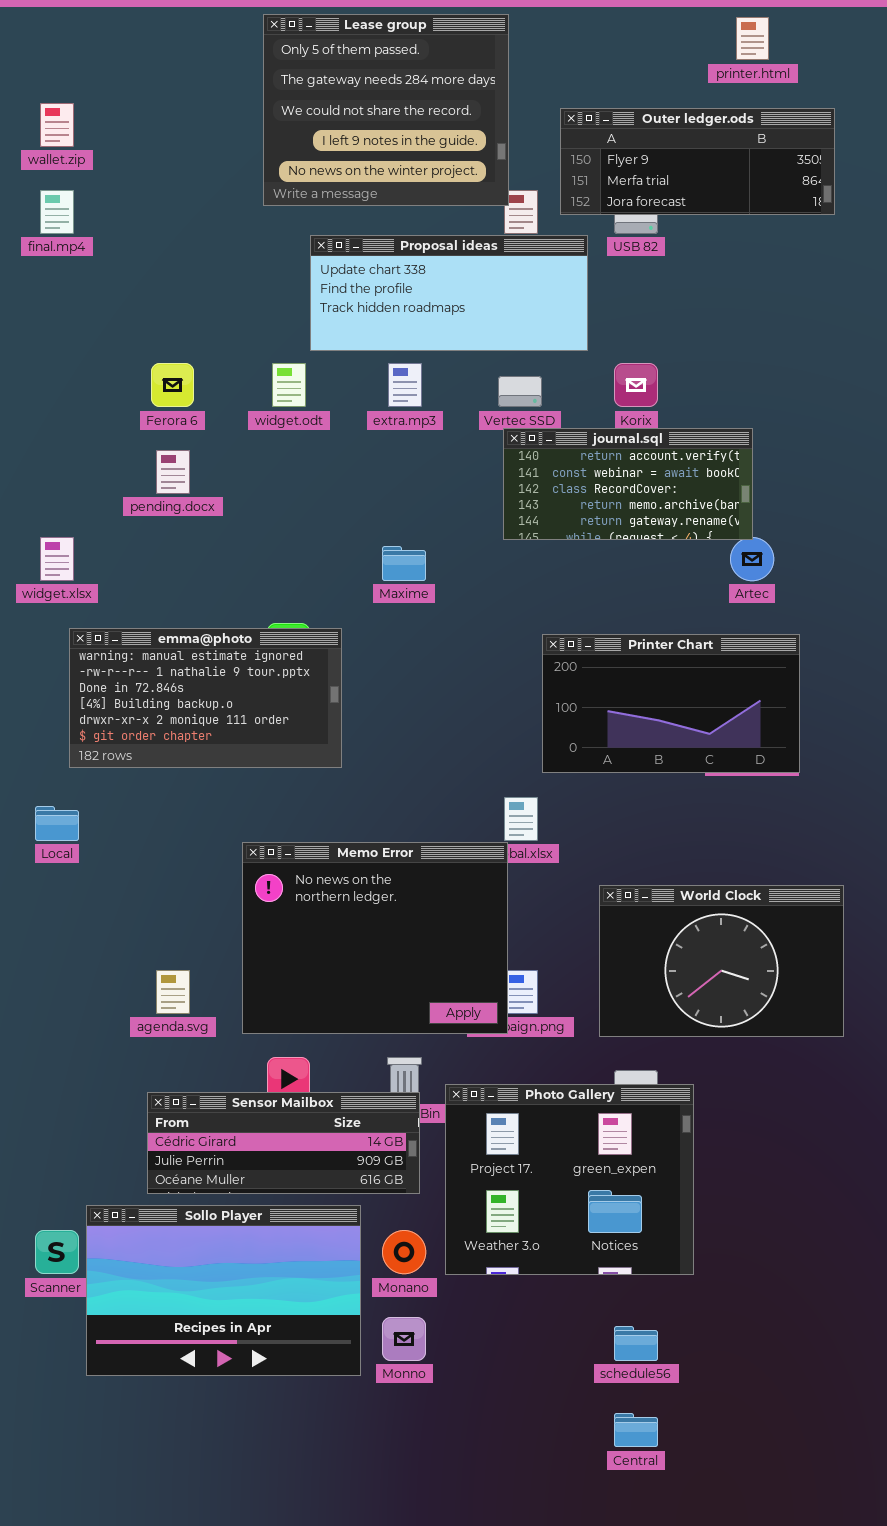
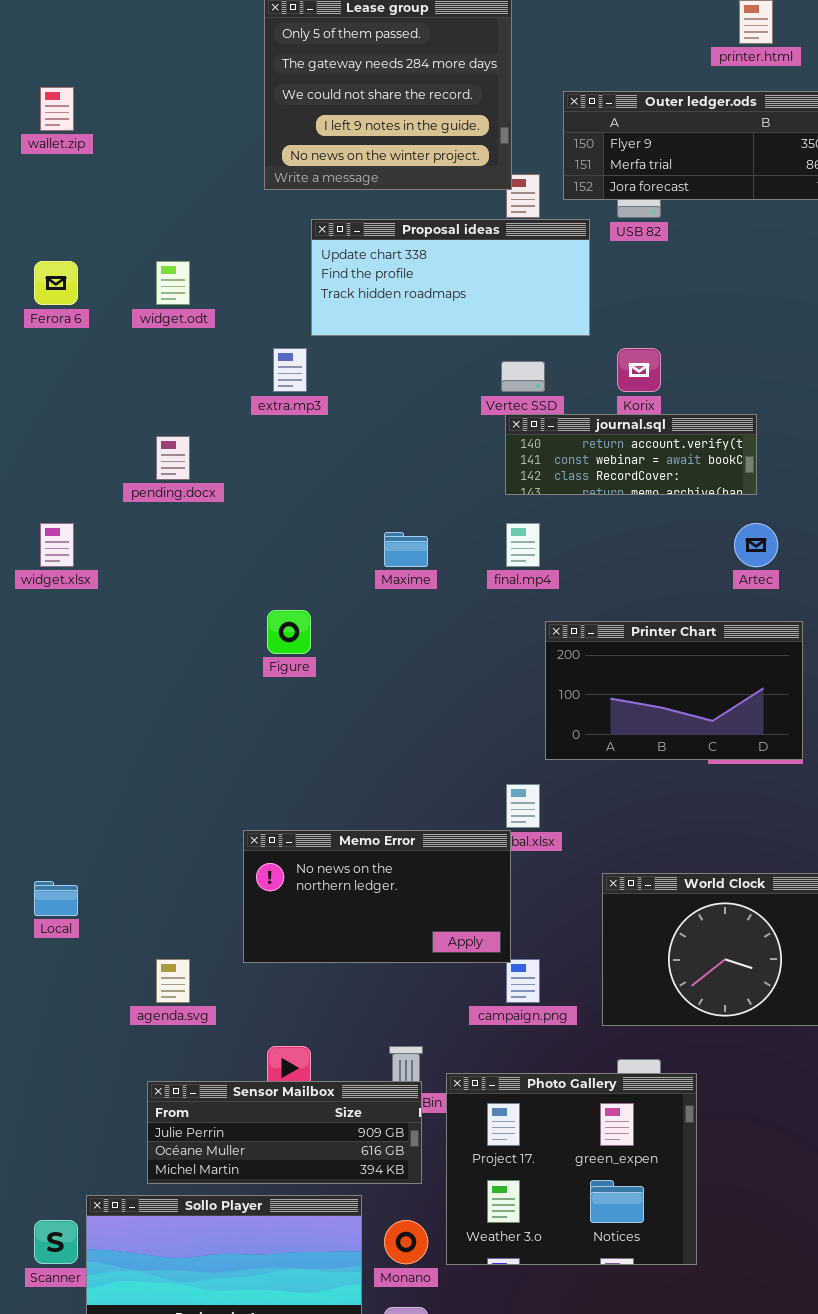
final.mp4: [40,190,74,234] -> [506,523,540,567], moved
Ferora 6: [151,363,194,407] -> [34,261,78,305], moved
widget.odt: [272,363,306,407] -> [156,261,190,305], moved
extra.mp3: [388,363,422,407] -> [273,348,307,392], moved
journal.sql: [503,428,753,540] -> [505,414,757,495], resized
emma@photo: [69,628,342,768] -> none, closed
Local: [35,806,79,841] -> [34,881,78,916], moved
Memo Error: [242,842,508,1034] -> [243,830,511,963], resized
Sensor Mailbox: [147,1092,420,1194] -> [147,1081,422,1184], scrolled down 1 row

